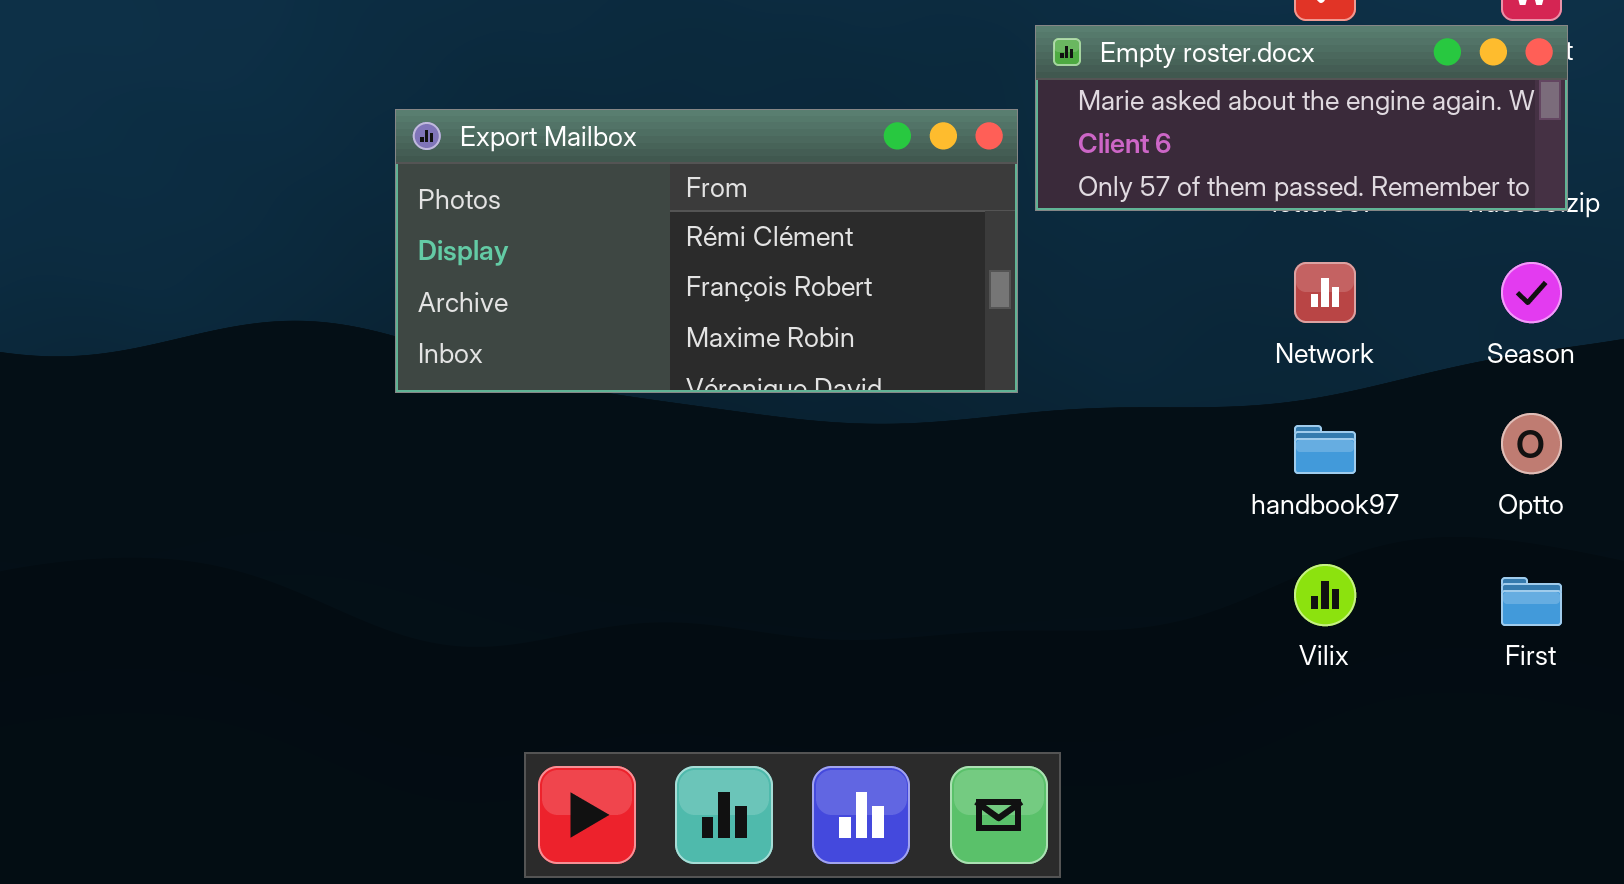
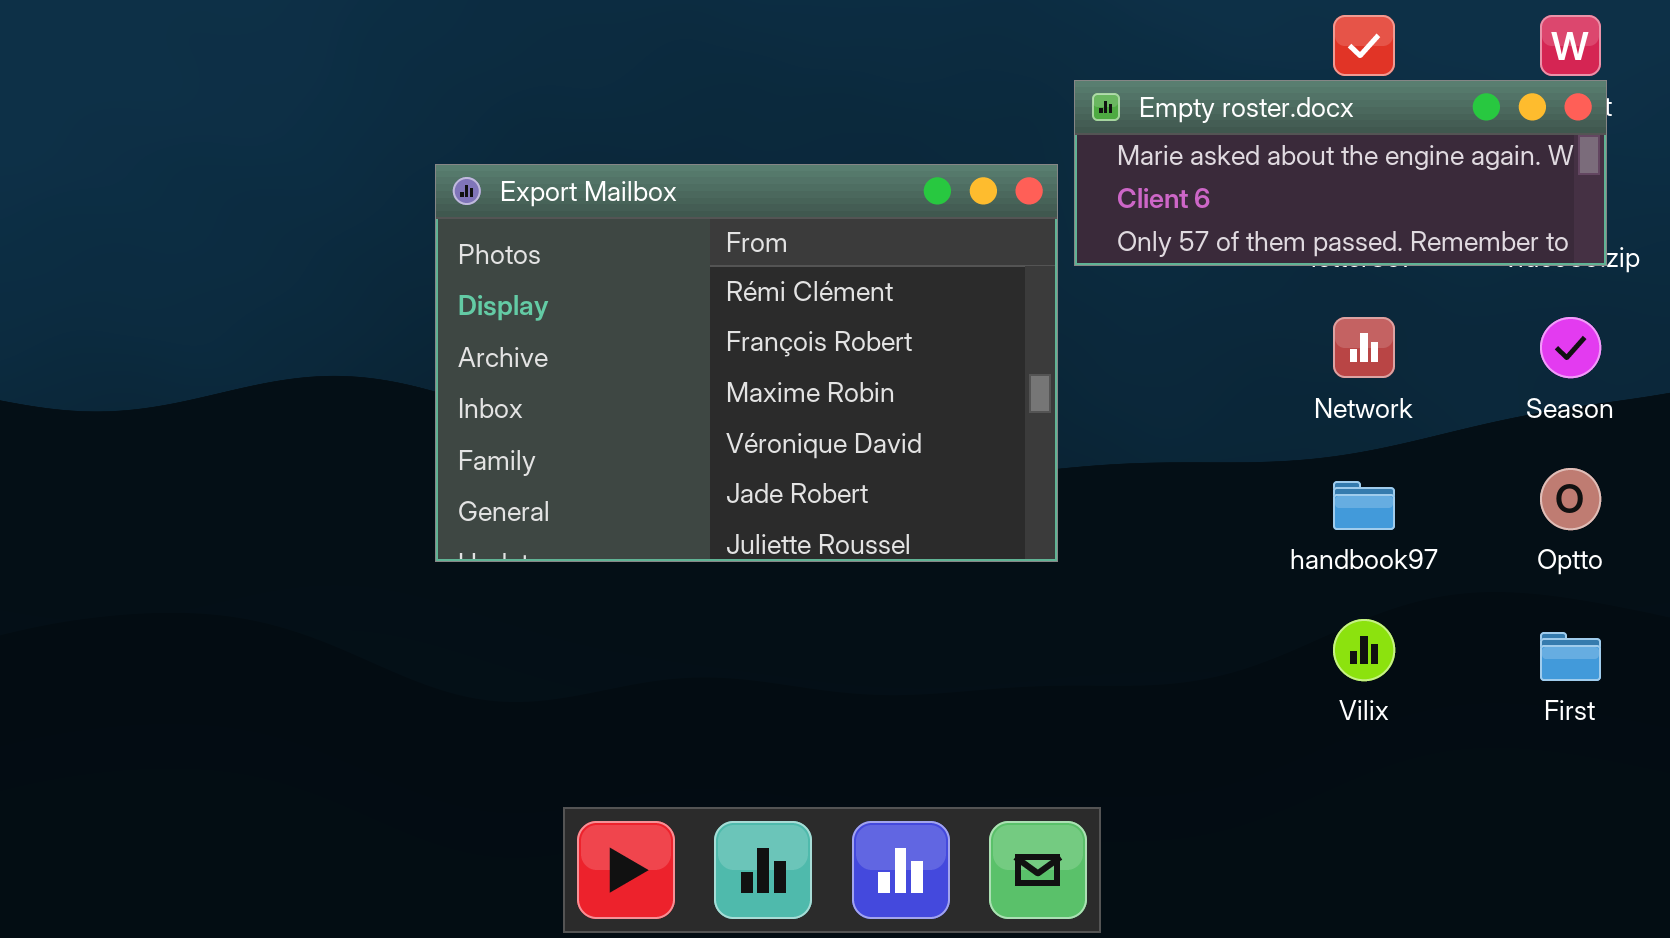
Export Mailbox: [395,109,1018,393] -> [435,164,1058,562], resized

